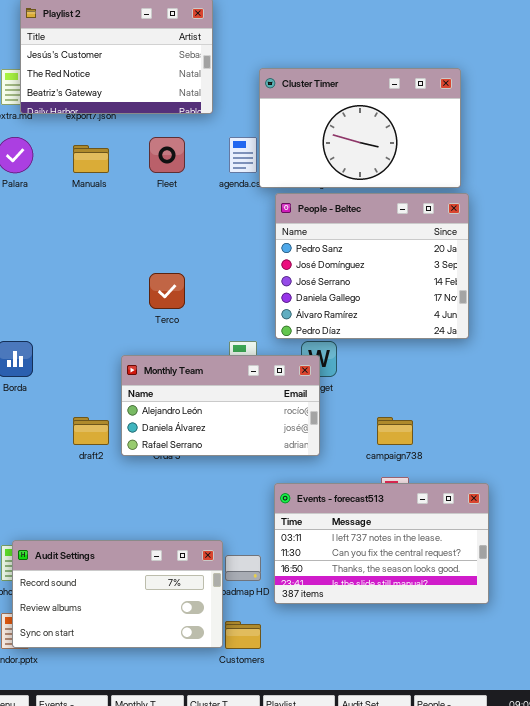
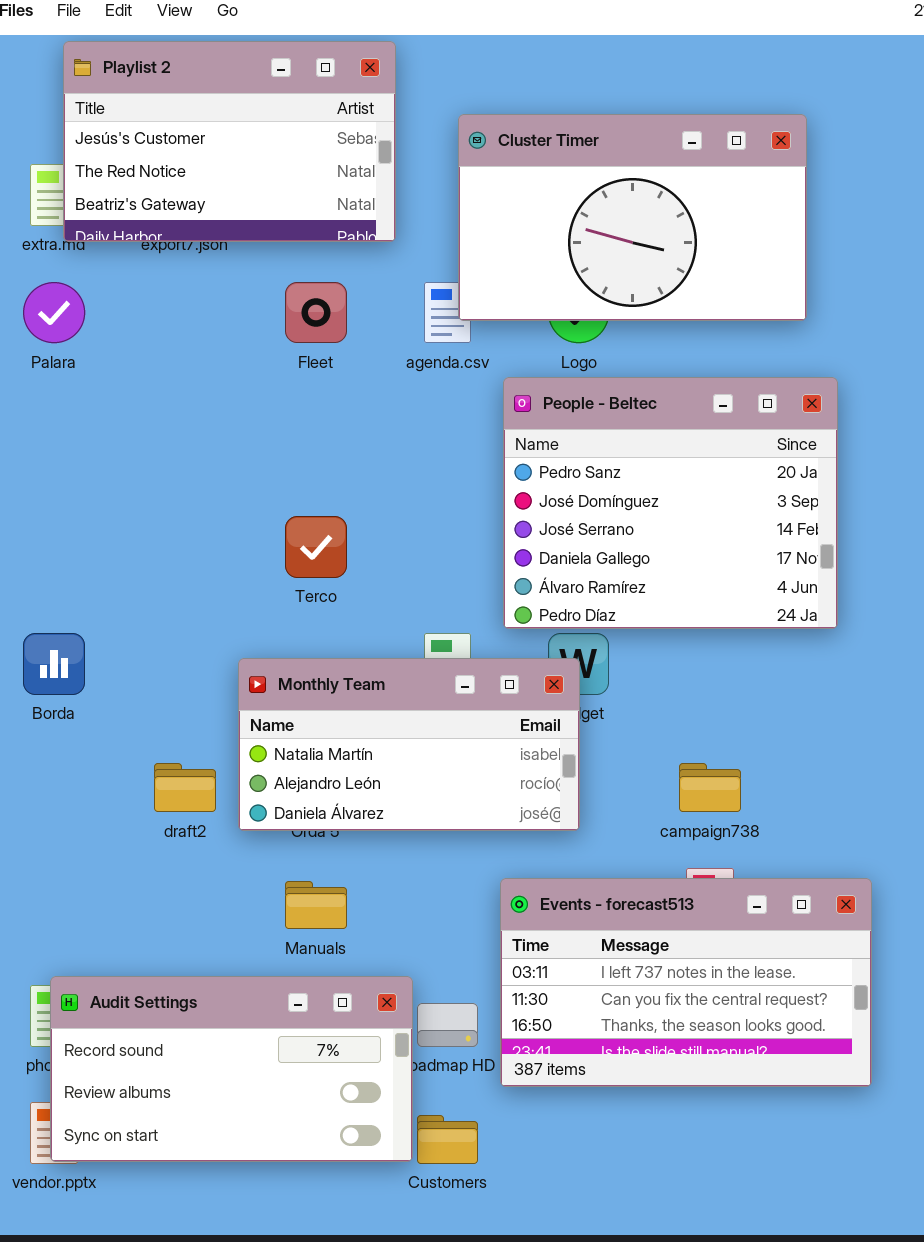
Cluster Timer: [259,68,461,188] -> [458,114,807,321], moved
Manuals: [73,145,109,173] -> [285,881,347,929], moved
Monthly Team: [121,355,320,456] -> [238,658,580,831], scrolled up 1 row

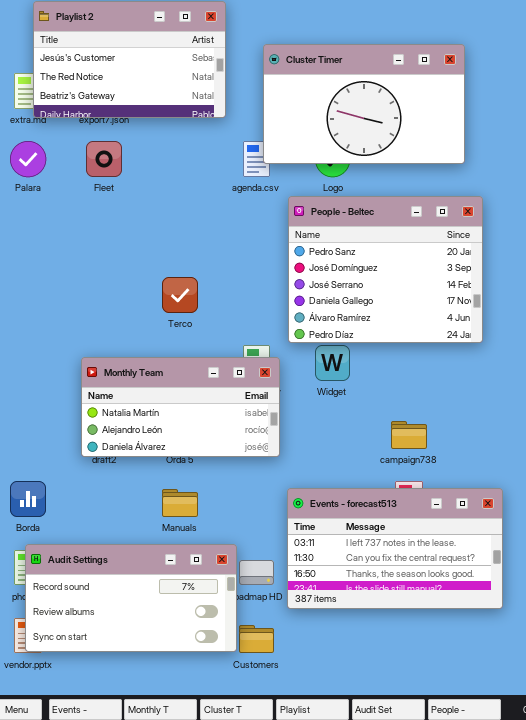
Fleet: [285,282,347,343] -> [86,141,122,177], moved
Borda: [23,633,85,695] -> [10,481,46,517], moved
Monthly Team: [238,658,580,831] -> [81,357,280,457], moved

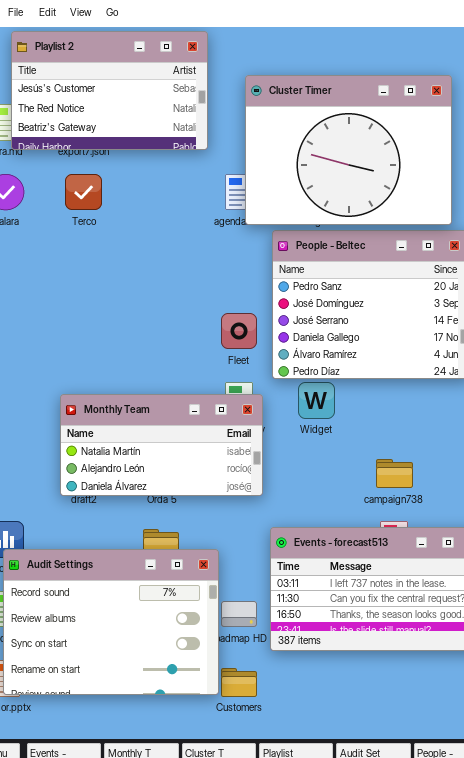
Cluster Timer: [263,44,465,164] -> [245,75,452,225], resized
Fleet: [86,141,122,177] -> [221,313,257,349], moved
Terco: [162,277,198,313] -> [65,174,102,210], moved
Audit Settings: [25,544,237,652] -> [3,549,219,695], resized

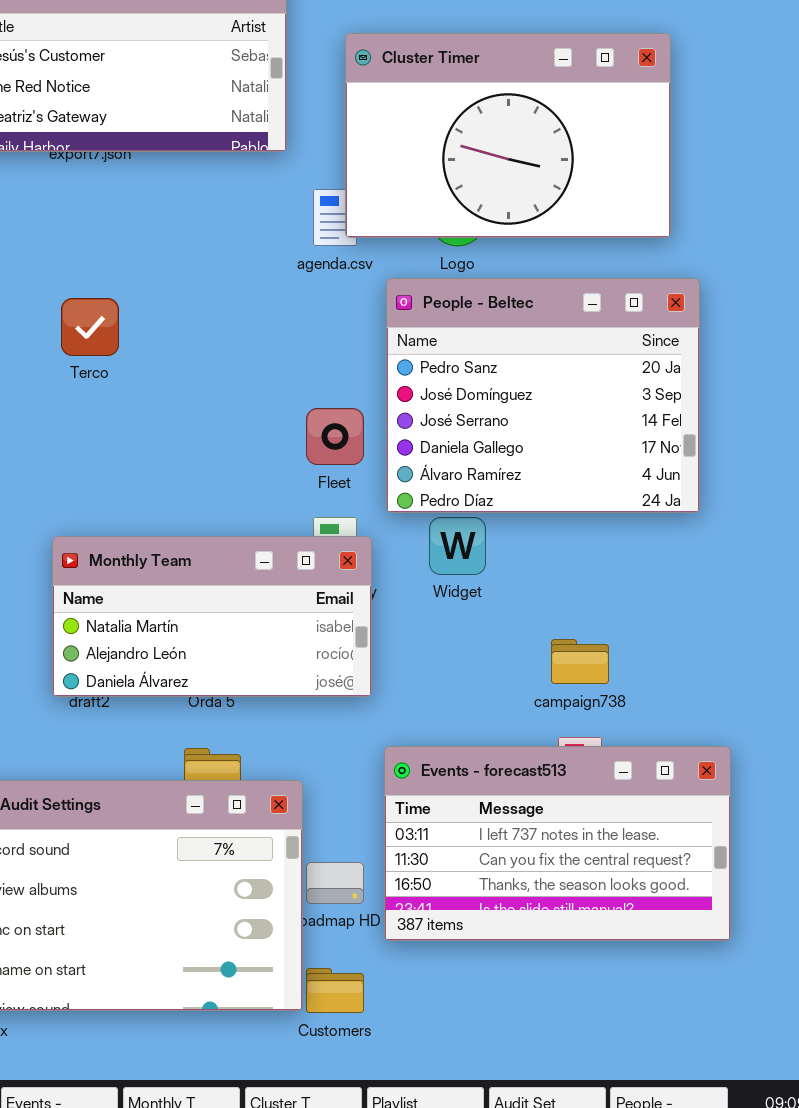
Cluster Timer: [245,75,452,225] -> [345,33,671,238], resized
Terco: [65,174,102,210] -> [61,298,119,356], moved

